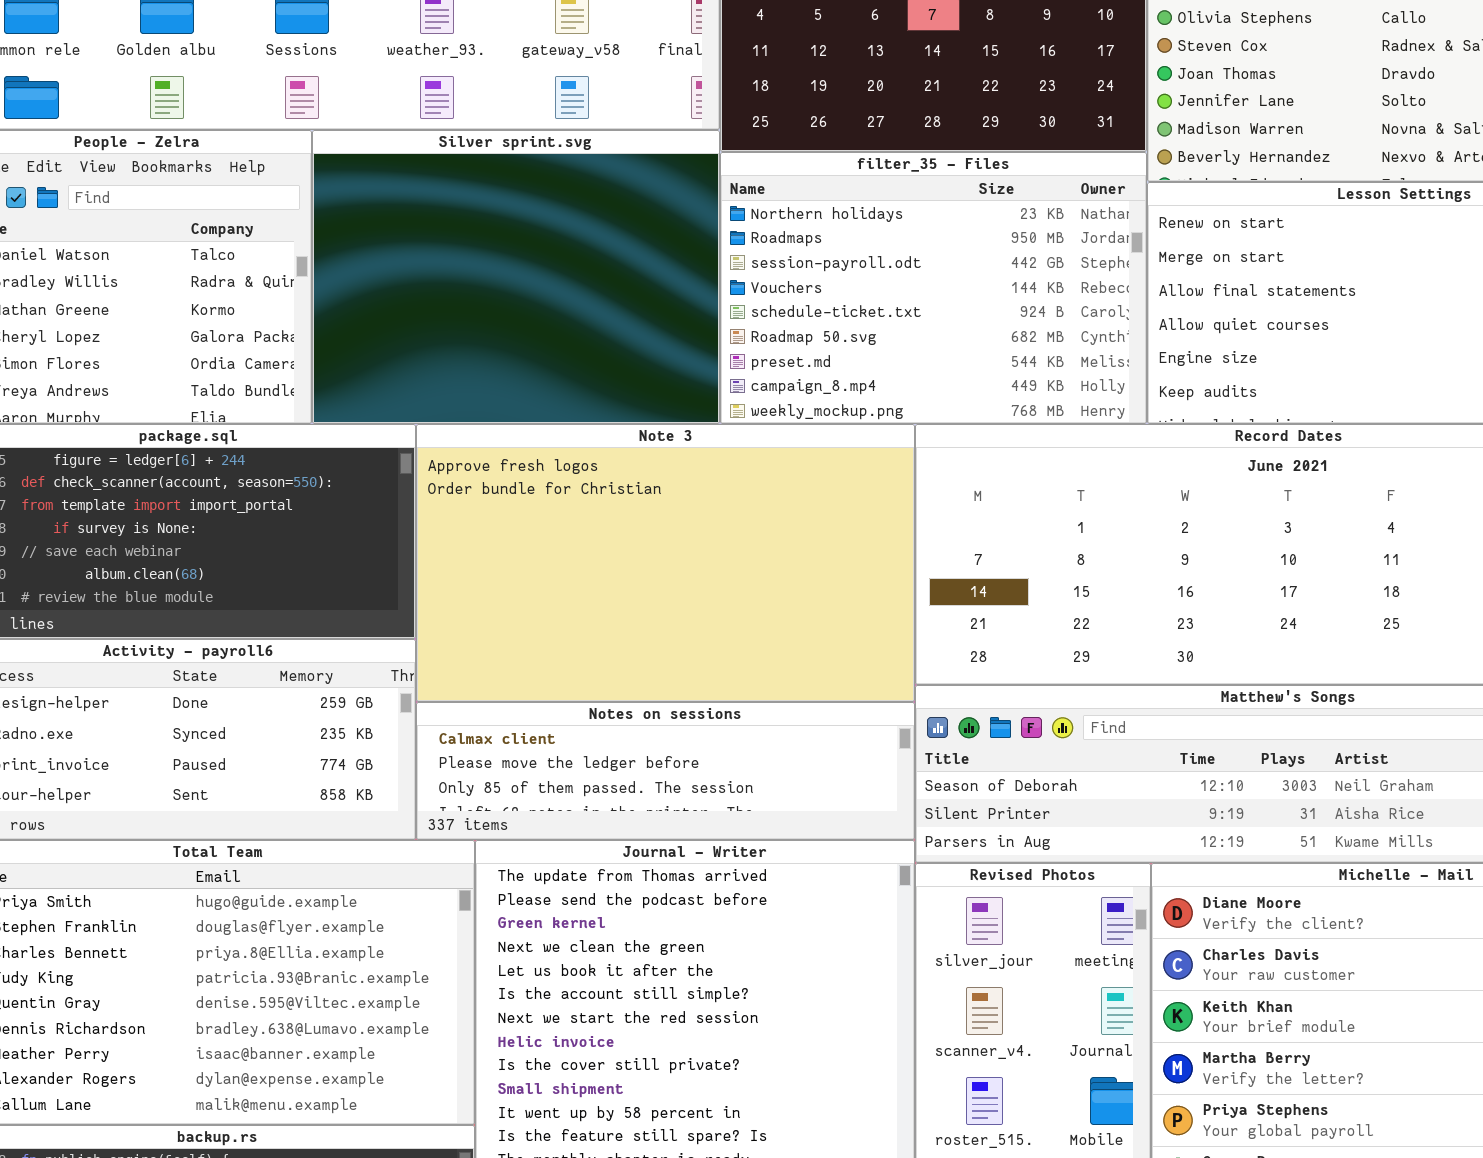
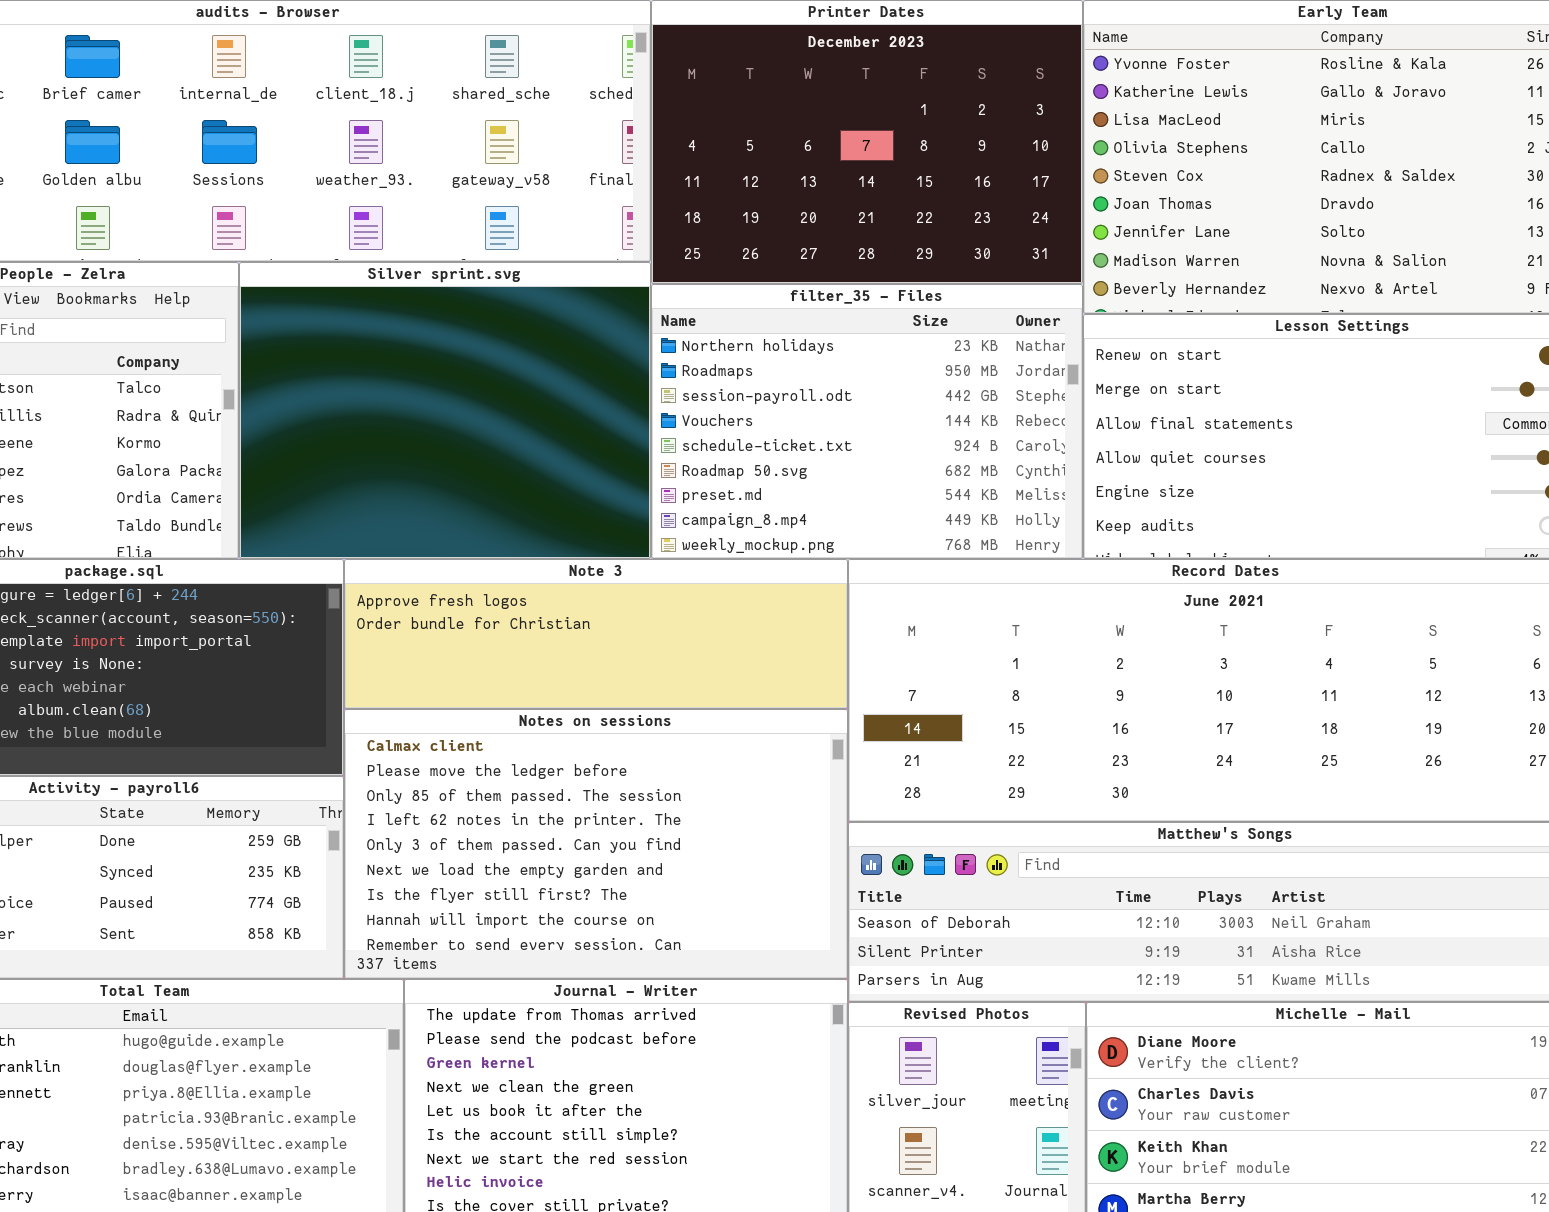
Note 3: [416,424,915,702] -> [344,559,848,709], resized
Notes on sessions: [416,702,915,840] -> [344,709,848,979], resized

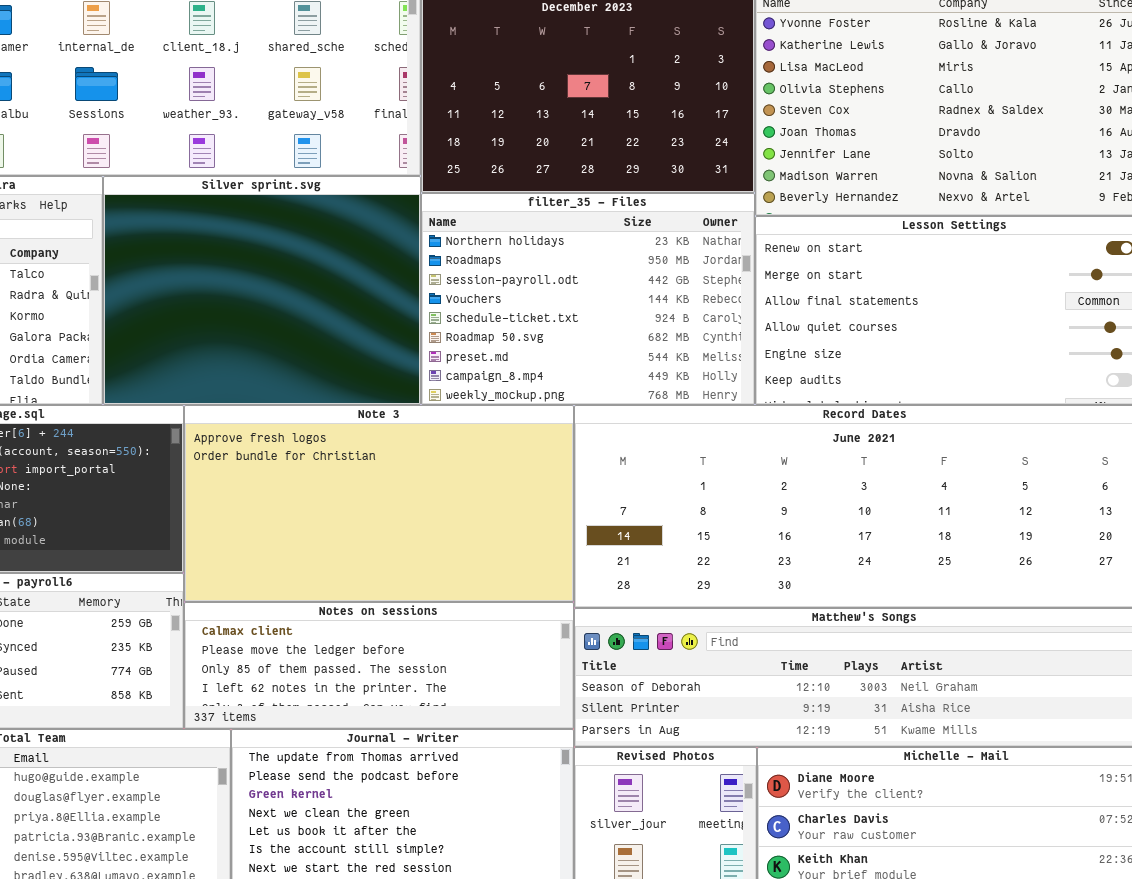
Note 3: [344,559,848,709] -> [184,405,574,602], resized
Notes on sessions: [344,709,848,979] -> [184,602,574,729], resized

